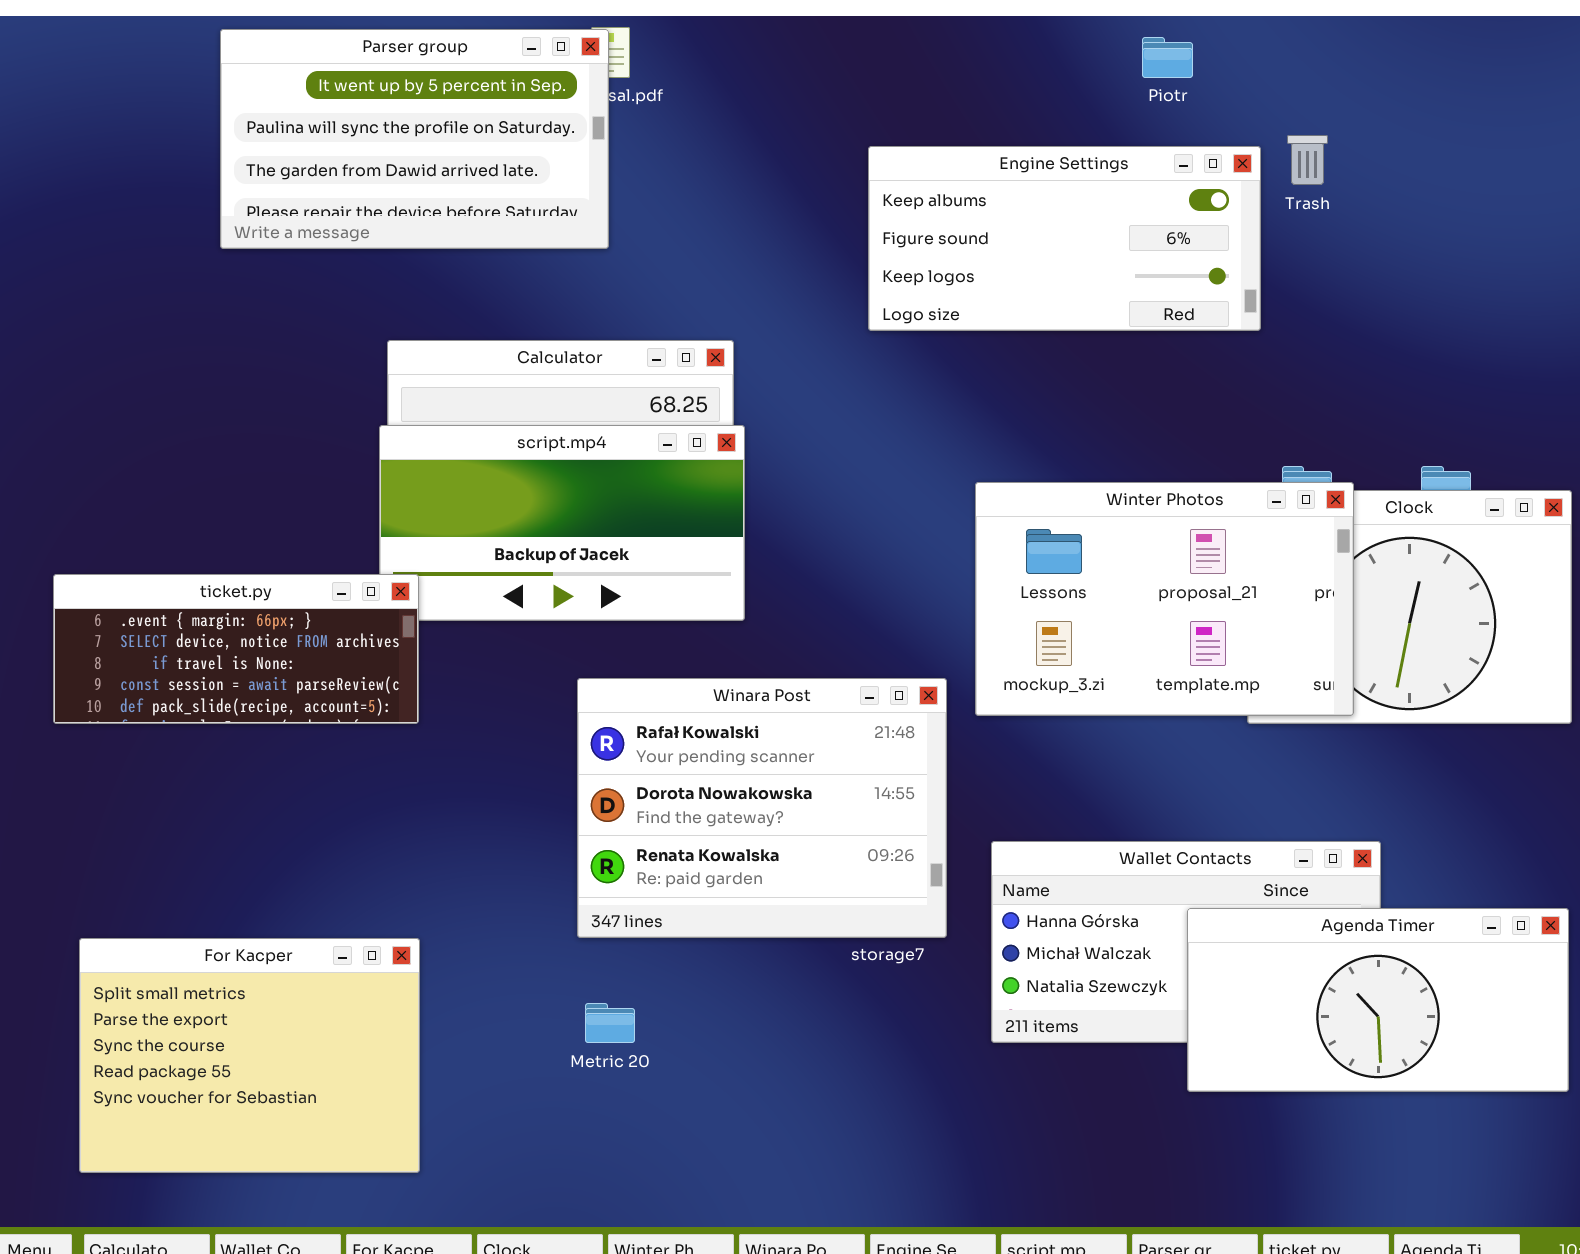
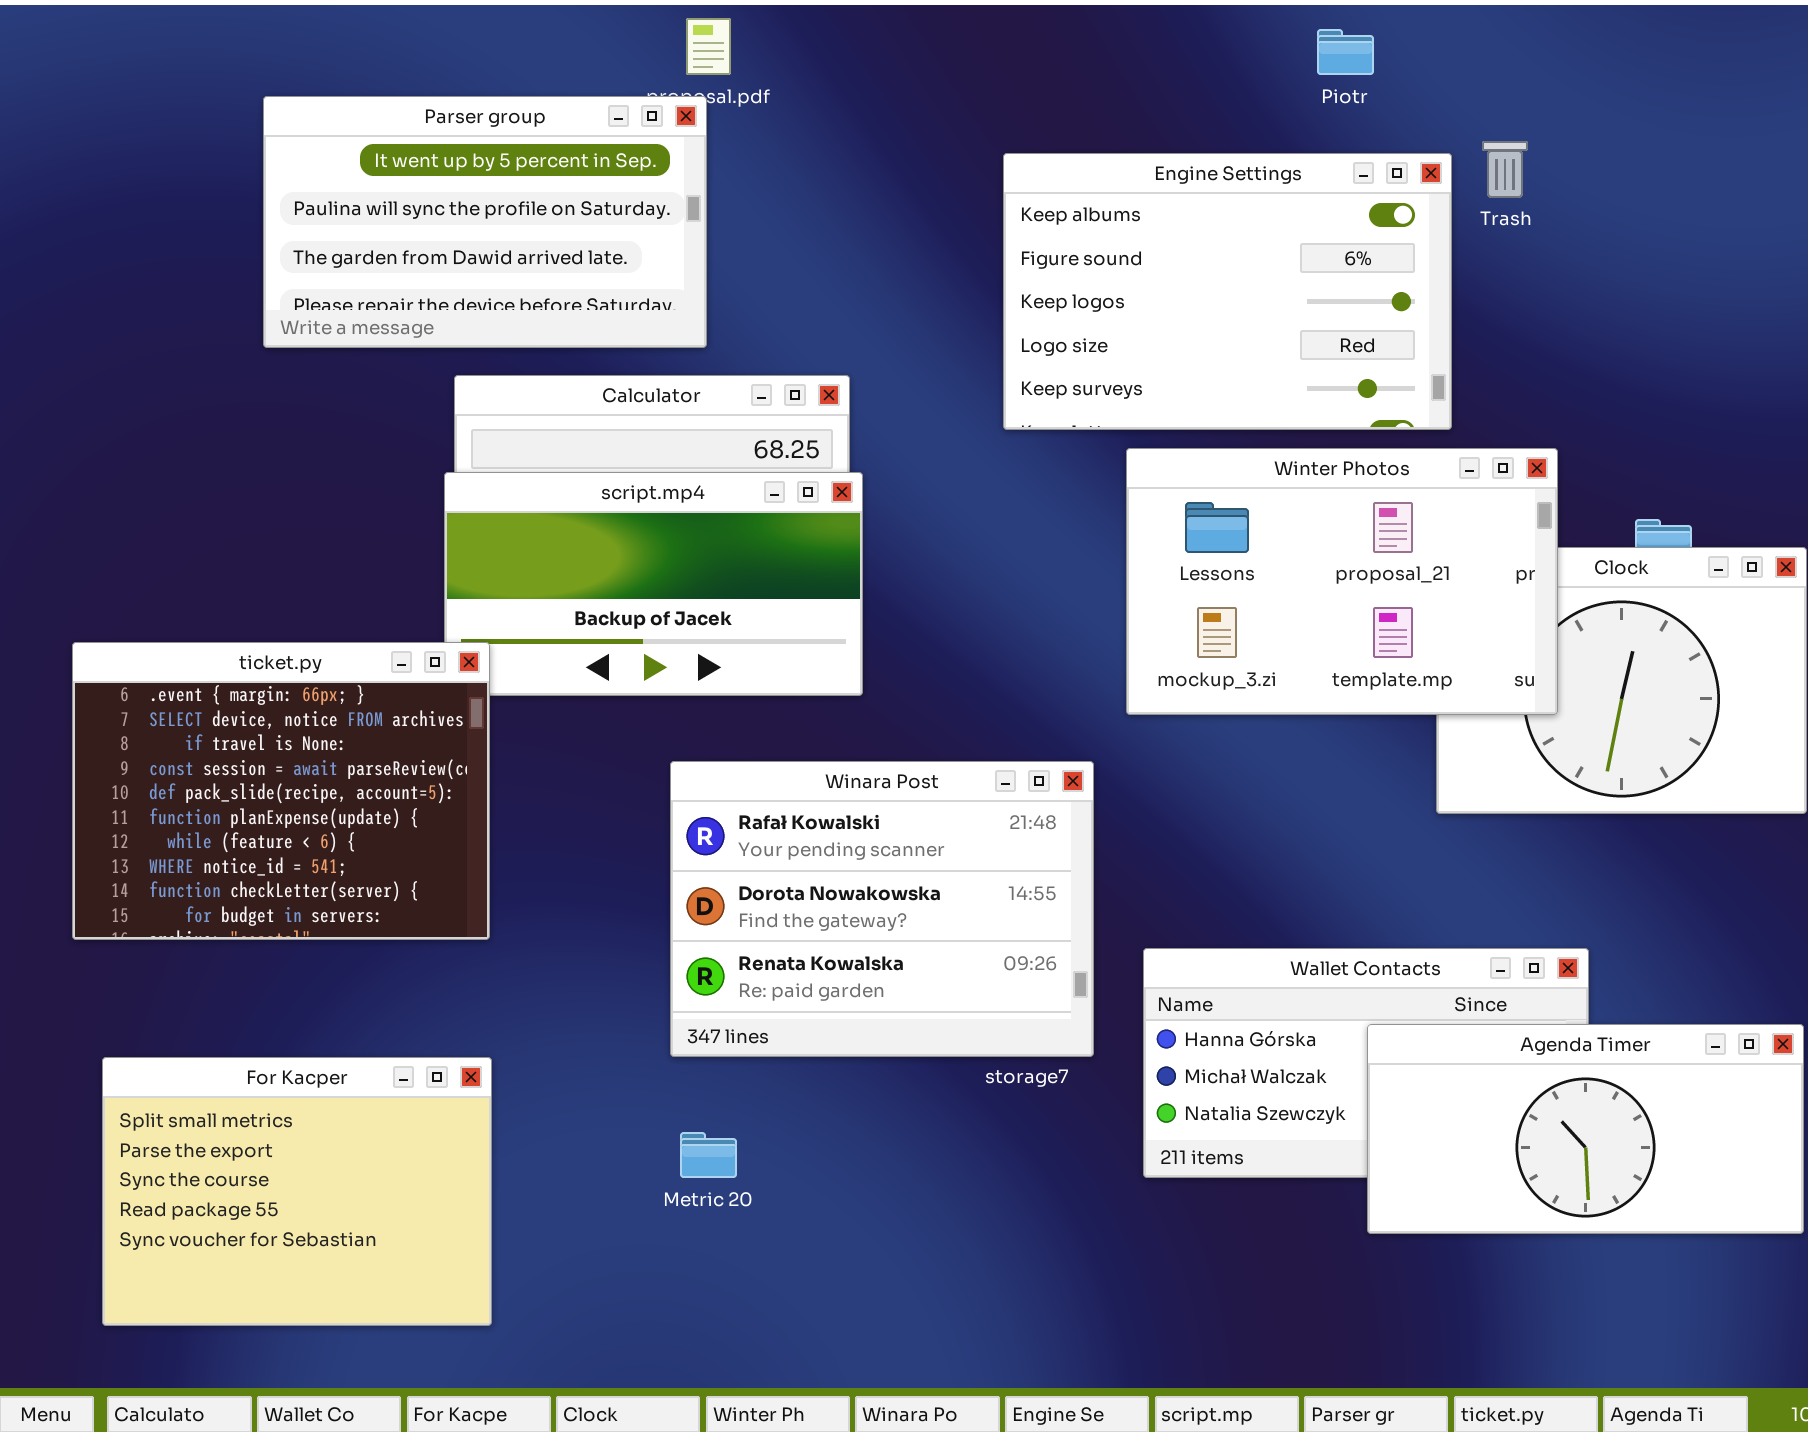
Parser group: [220,29,609,249] -> [263,96,707,348], moved
Engine Settings: [868,146,1261,331] -> [1003,153,1452,430], resized
Winter Photos: [975,482,1354,716] -> [1126,448,1558,715], moved
ticket.py: [53,574,419,724] -> [72,642,490,940], resized

